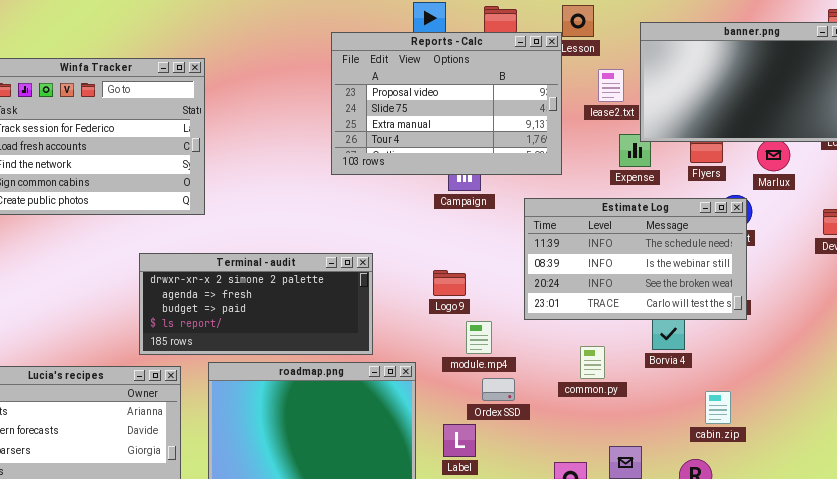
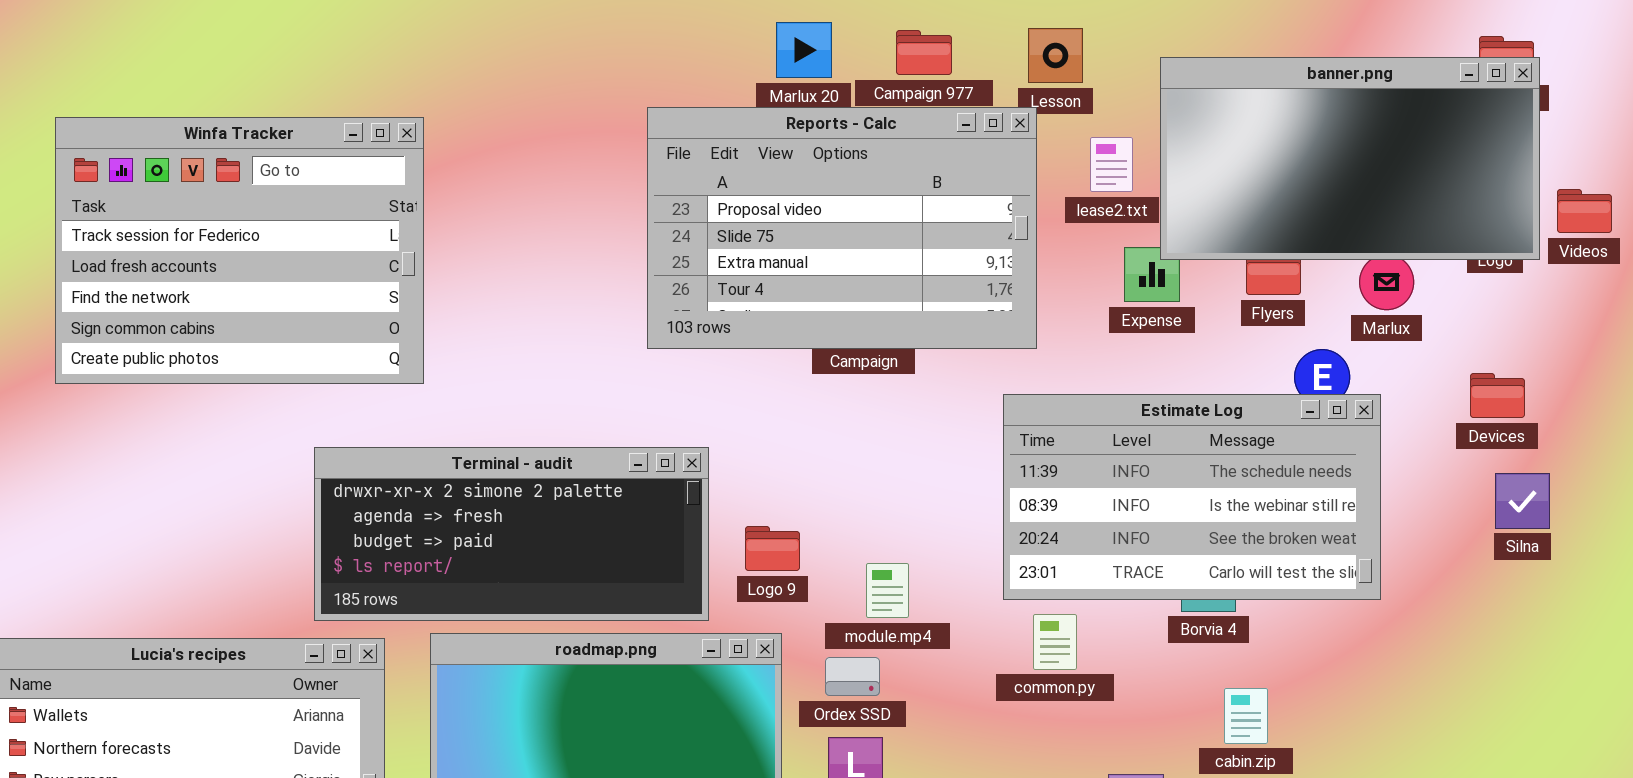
Reports - Calc: [331,32,562,175] -> [647,107,1037,349], moved
Estimate Log: [524,198,747,320] -> [1003,394,1381,600], moved
Logo 9: [433,270,466,296] -> [745,526,800,571], moved
common.py: [580,346,605,379] -> [1033,614,1077,670], moved
Ordex SSD: [482,378,515,401] -> [825,657,880,696], moved
cabin.zip: [705,391,731,424] -> [1224,688,1268,744], moved

